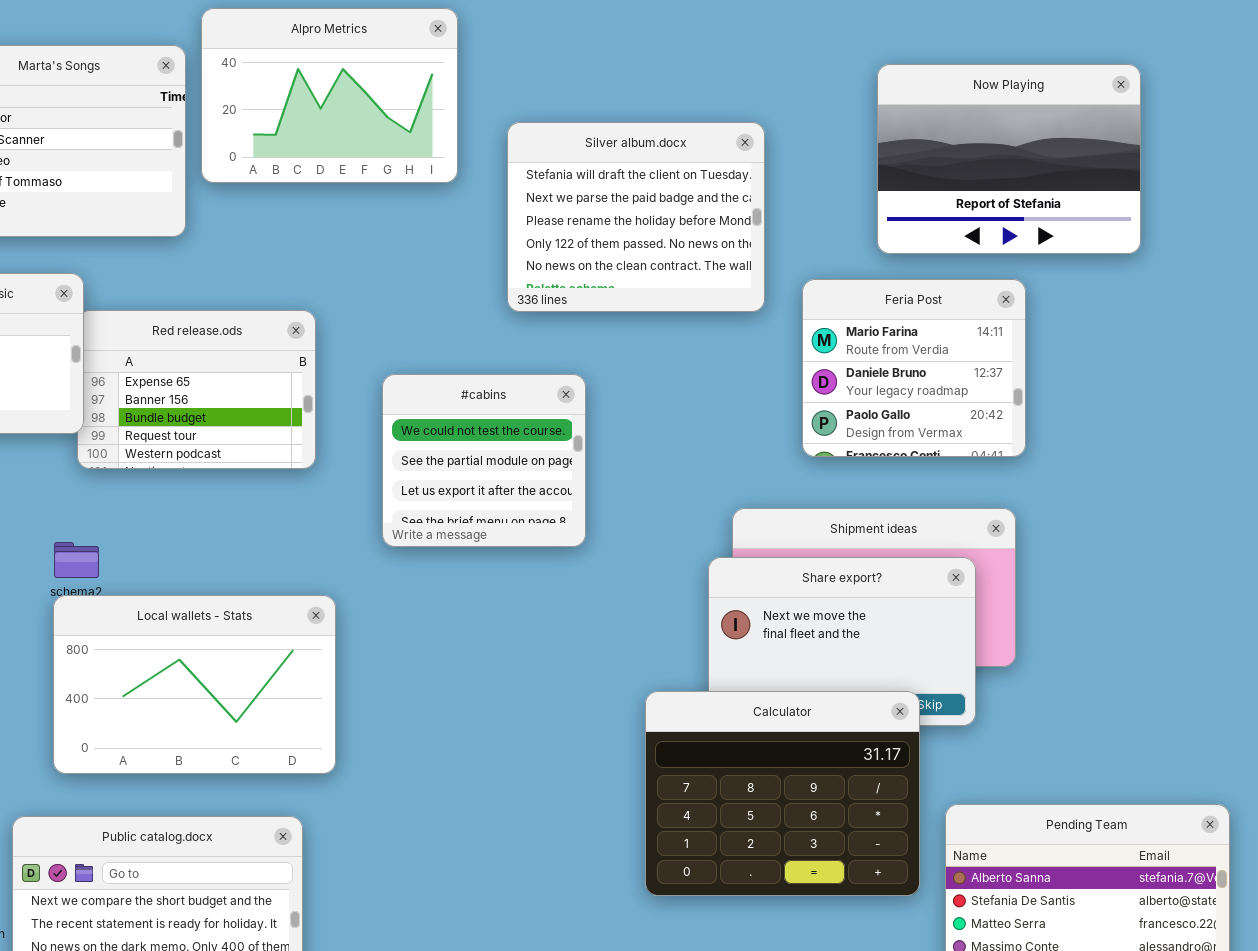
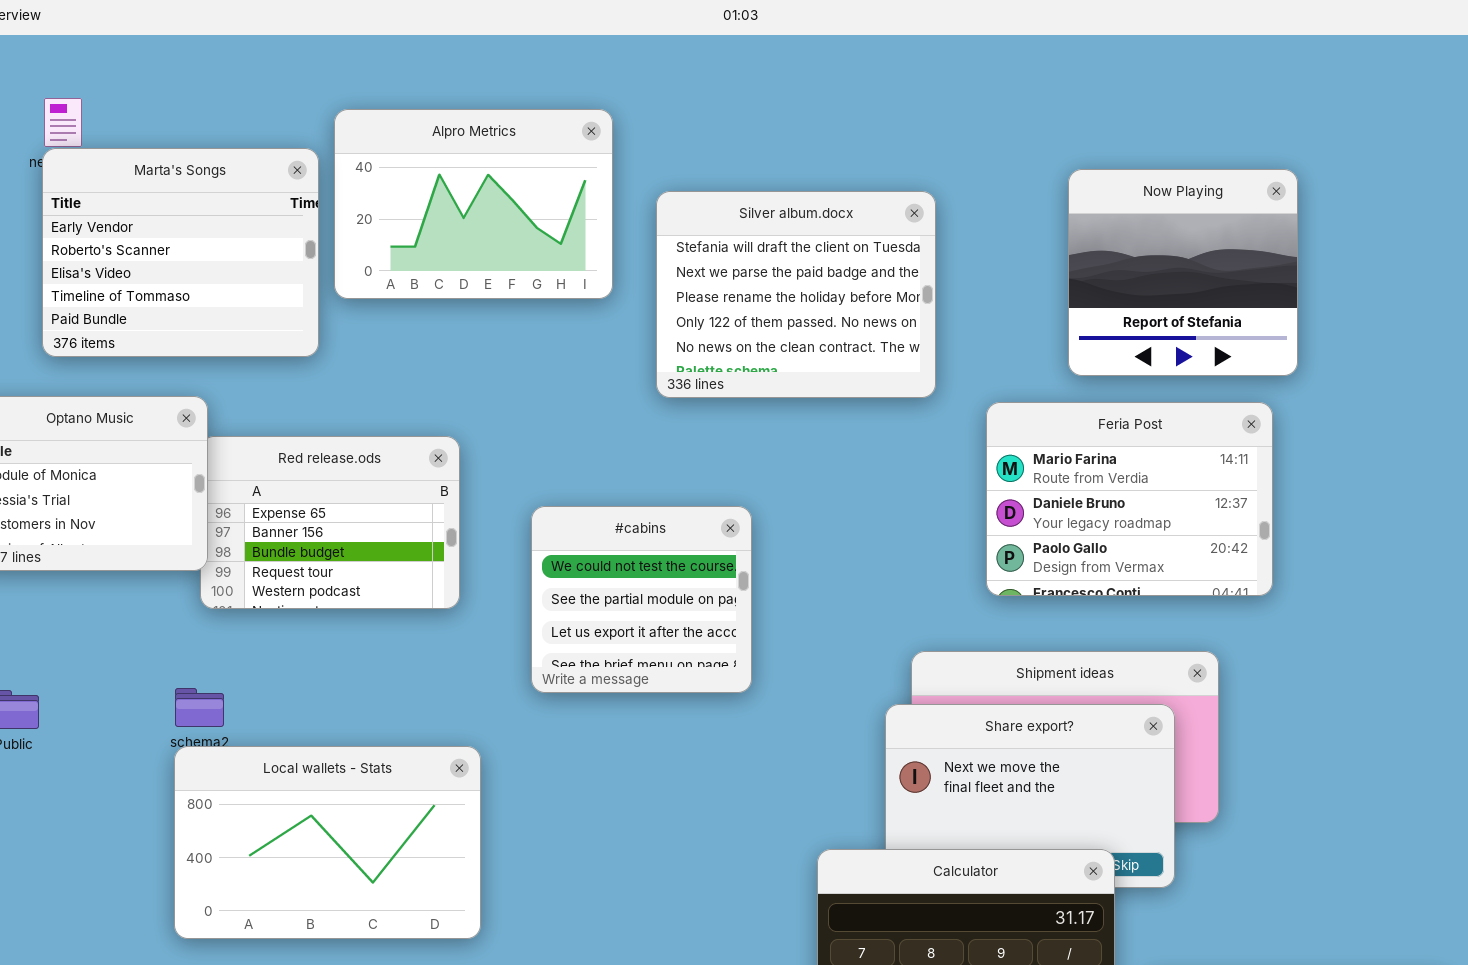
Now Playing: [877,64,1141,254] -> [1068,169,1298,376], resized
Silver album.docx: [507,122,765,312] -> [656,191,936,398], moved
Feria Post: [802,279,1026,457] -> [986,402,1273,596], resized

